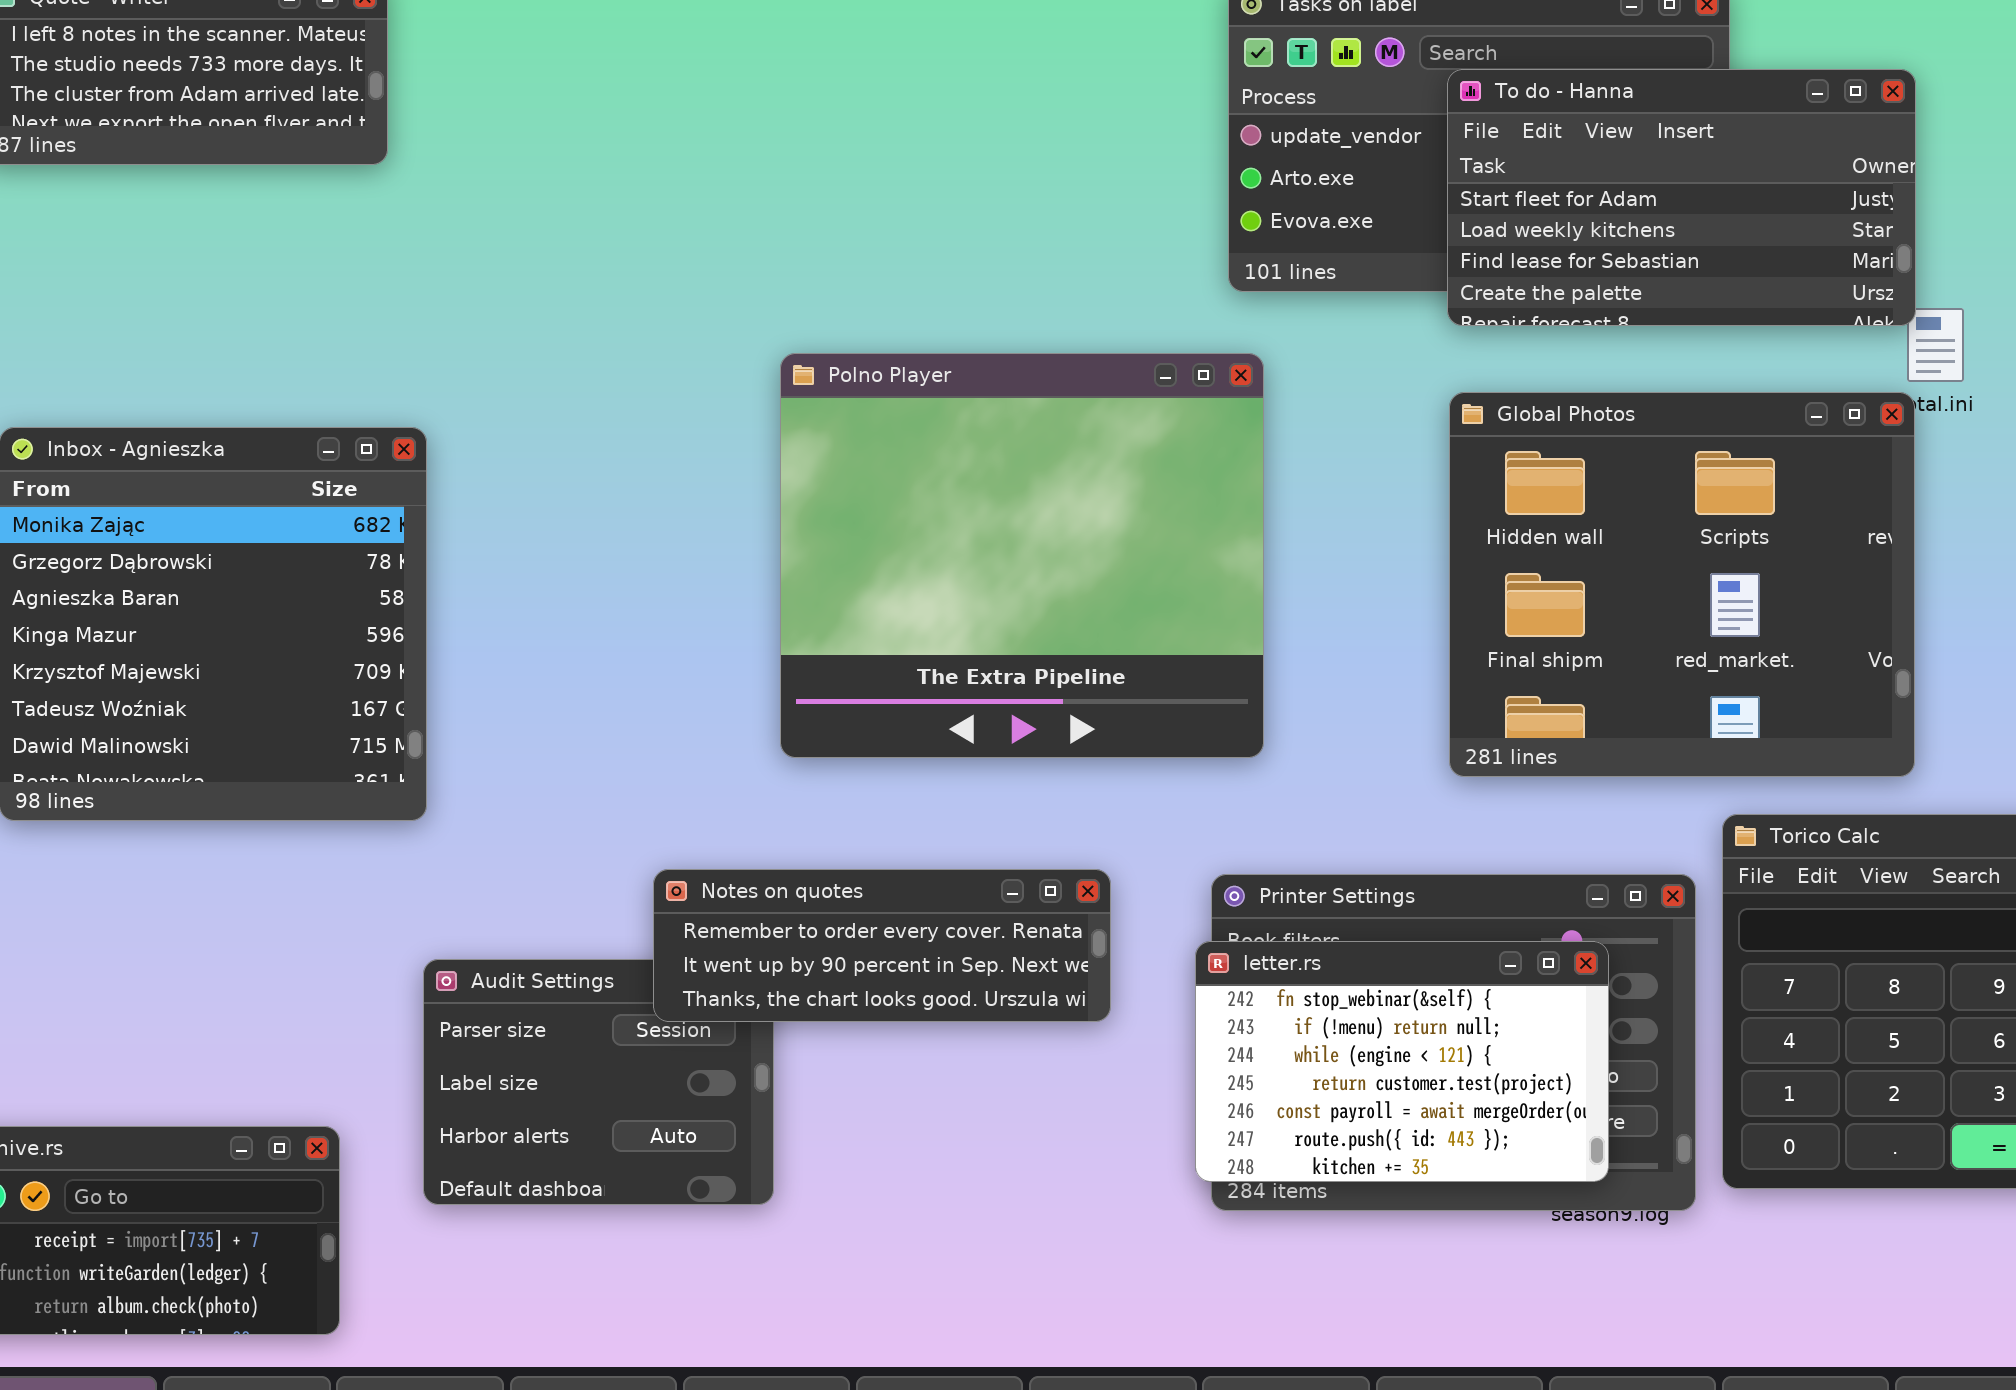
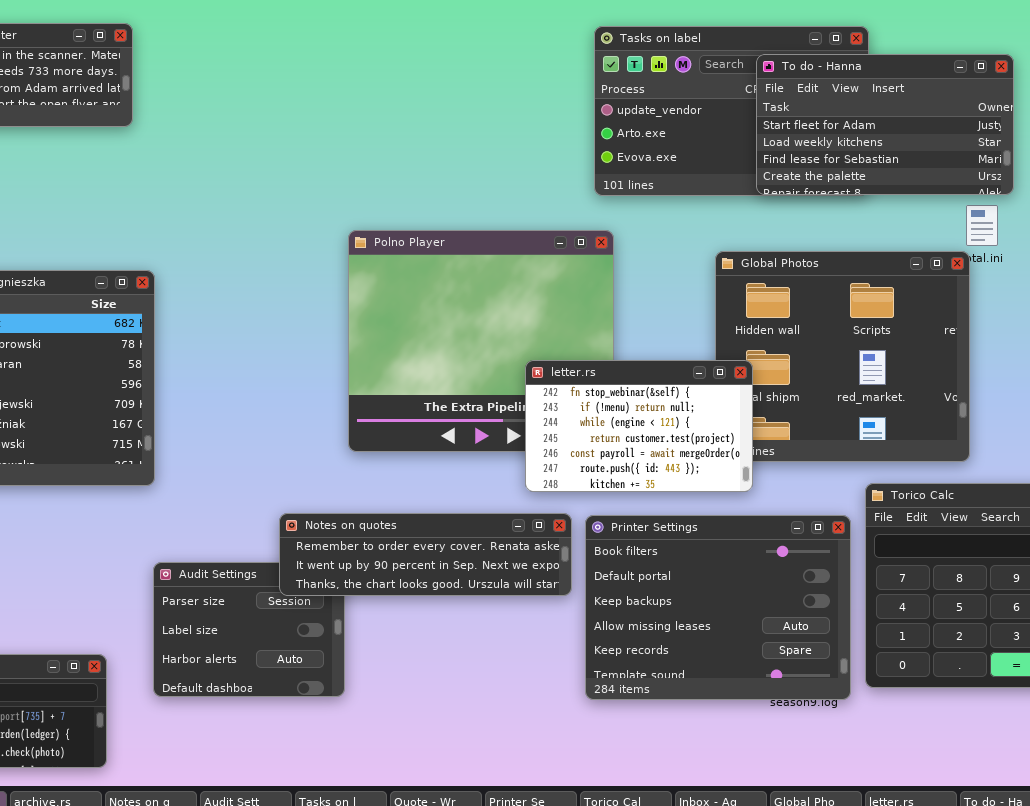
To do - Hanna: [1447,69,1916,326] -> [756,54,1014,195], moved
Notes on quotes: [653,869,1111,1022] -> [279,513,572,596], resized
letter.rs: [1195,941,1609,1182] -> [525,360,753,492], moved

